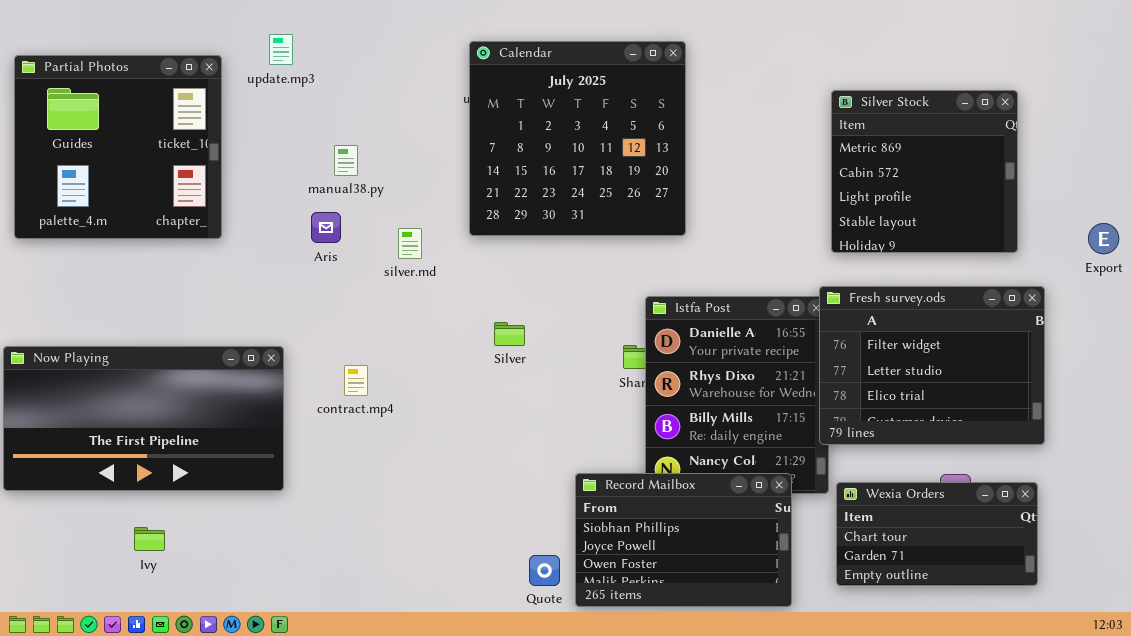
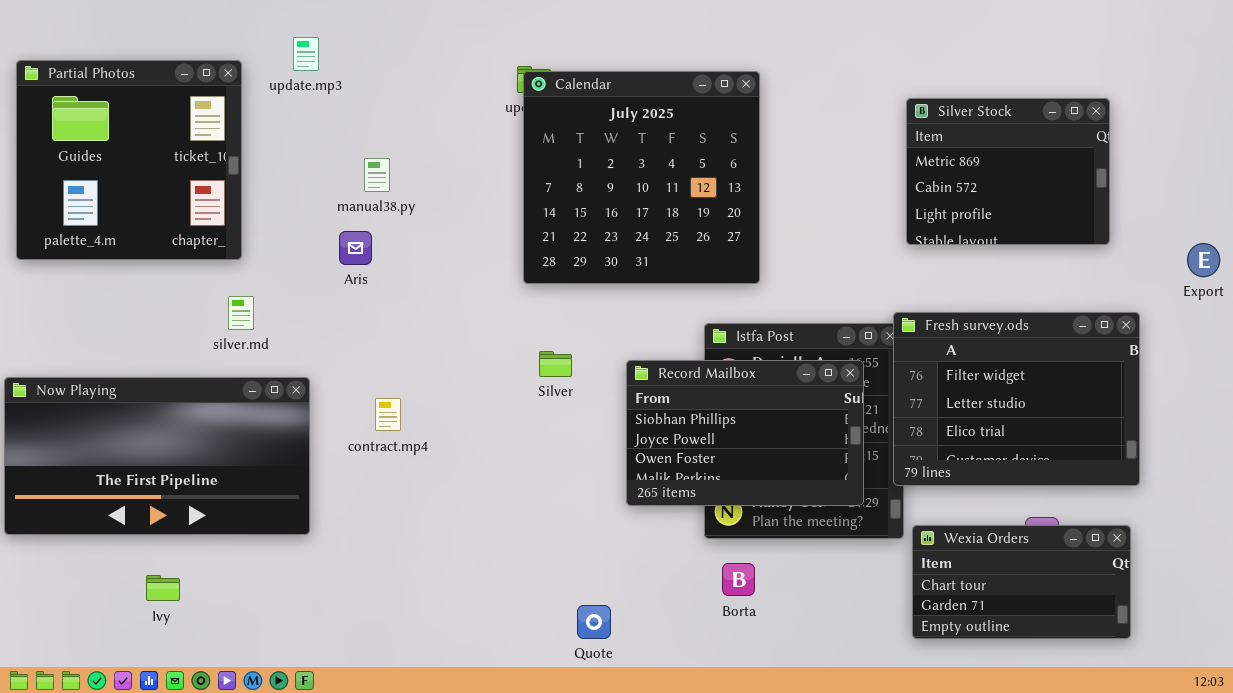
Calendar: [469,41,686,236] -> [523,71,760,284], moved
Silver Stock: [831,90,1018,253] -> [906,98,1110,245], resized
silver.md: [398,228,422,259] -> [228,296,254,330], moved
Record Mailbox: [575,473,792,607] -> [626,360,864,506], moved

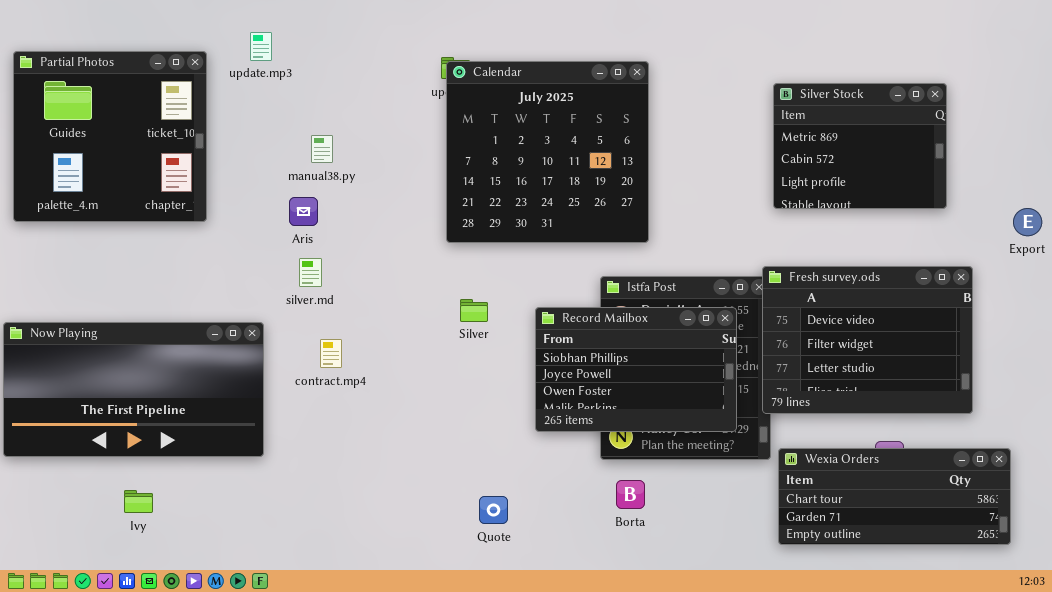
silver.md: [228,296,254,330] -> [299,258,322,287], moved
Fresh survey.ods: [893,312,1140,486] -> [762,266,973,414], scrolled up 1 row
Wexia Orders: [912,525,1131,639] -> [778,448,1011,545], resized
Quote: [577,605,611,639] -> [479,496,508,524], moved

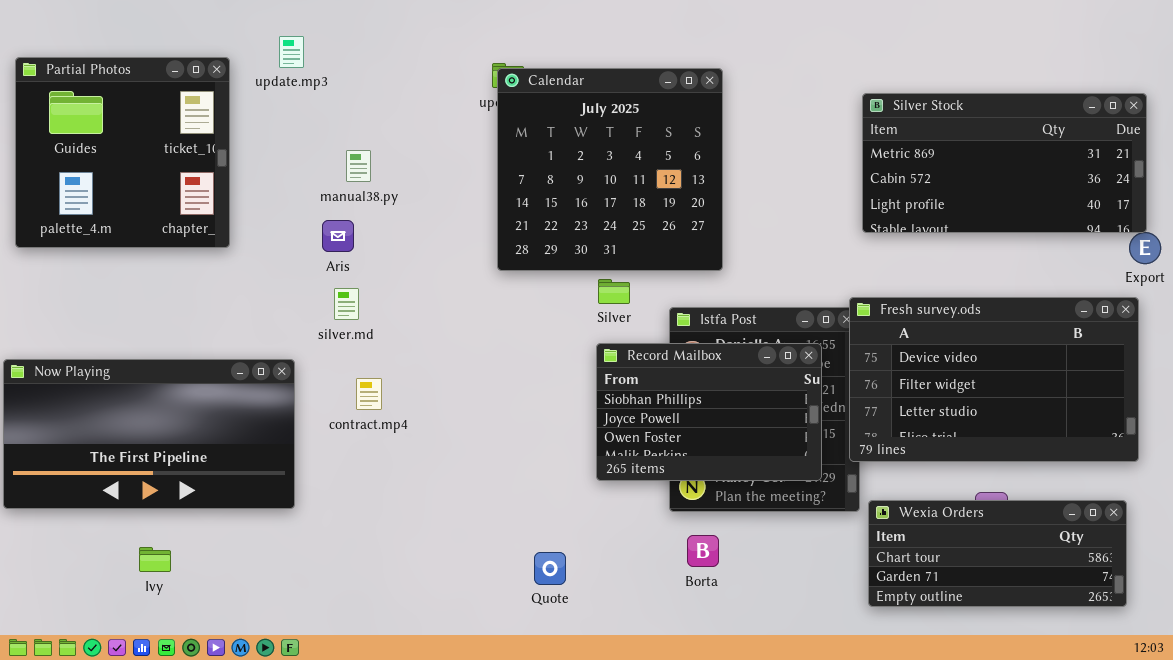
Silver Stock: [773,83,947,209] -> [862,93,1147,233], resized
Fresh survey.ods: [762,266,973,414] -> [849,297,1139,462], resized
Silver: [460,299,488,322] -> [598,279,630,304], moved

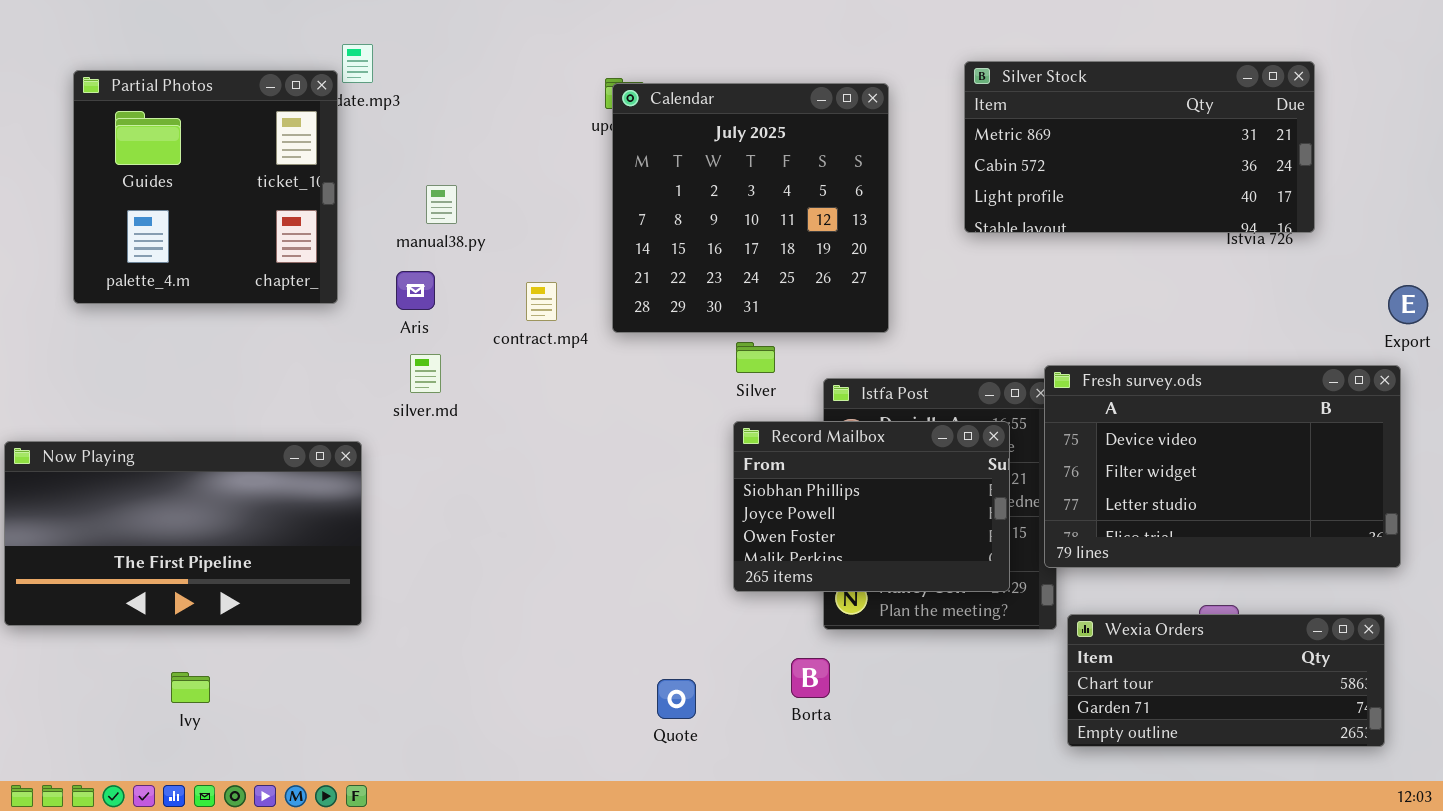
Partial Photos: [15,57,230,248] -> [73,70,338,304], moved
Silver Stock: [862,93,1147,233] -> [964,61,1315,233], moved
contract.mp4: [356,378,382,410] -> [526,282,557,321], moved
Borta: [687,535,719,567] -> [791,658,830,698], moved

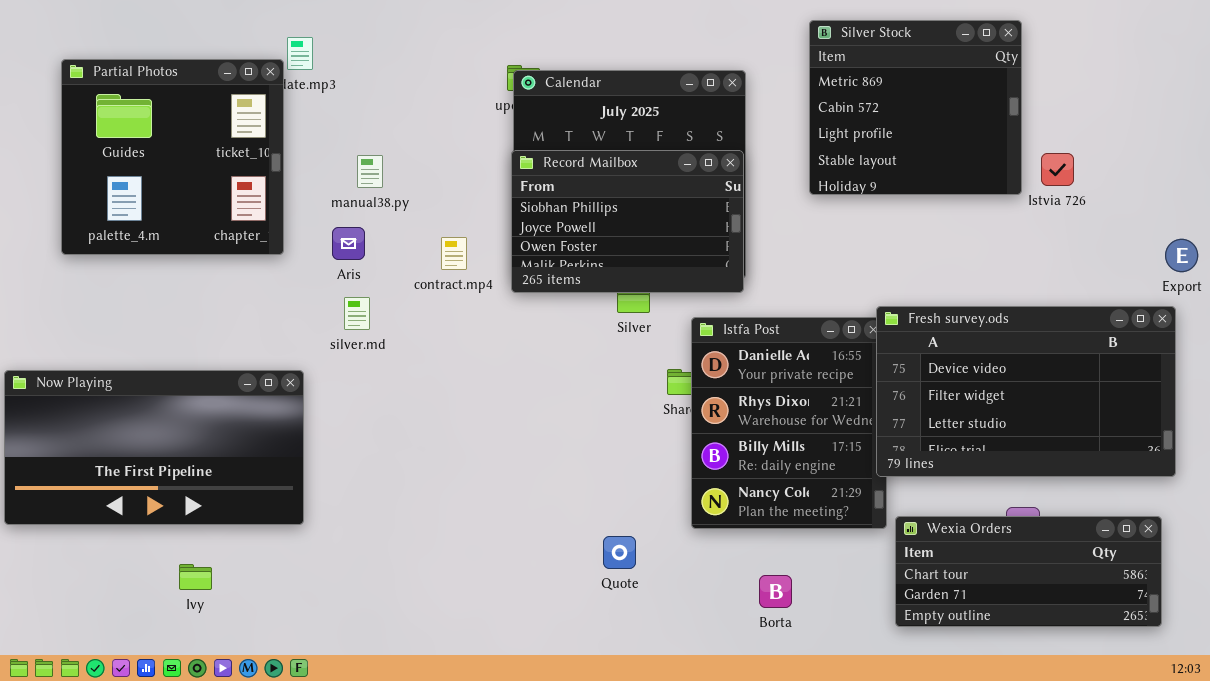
Silver Stock: [964,61,1315,233] -> [809,20,1022,195], resized
Record Mailbox: [733,421,1010,592] -> [511,150,744,293], moved
Borta: [791,658,830,698] -> [759,575,792,608], moved
Ivy: [171,672,210,703] -> [179,564,212,590], moved
Quote: [657,679,696,719] -> [603,536,636,569], moved

